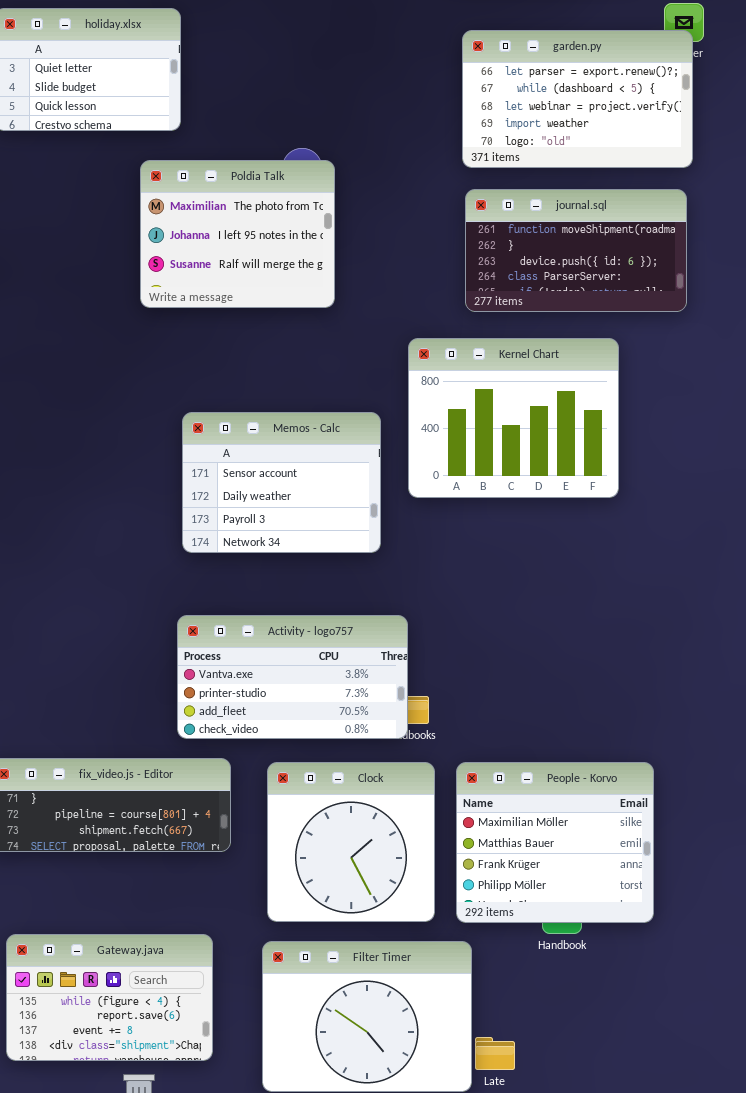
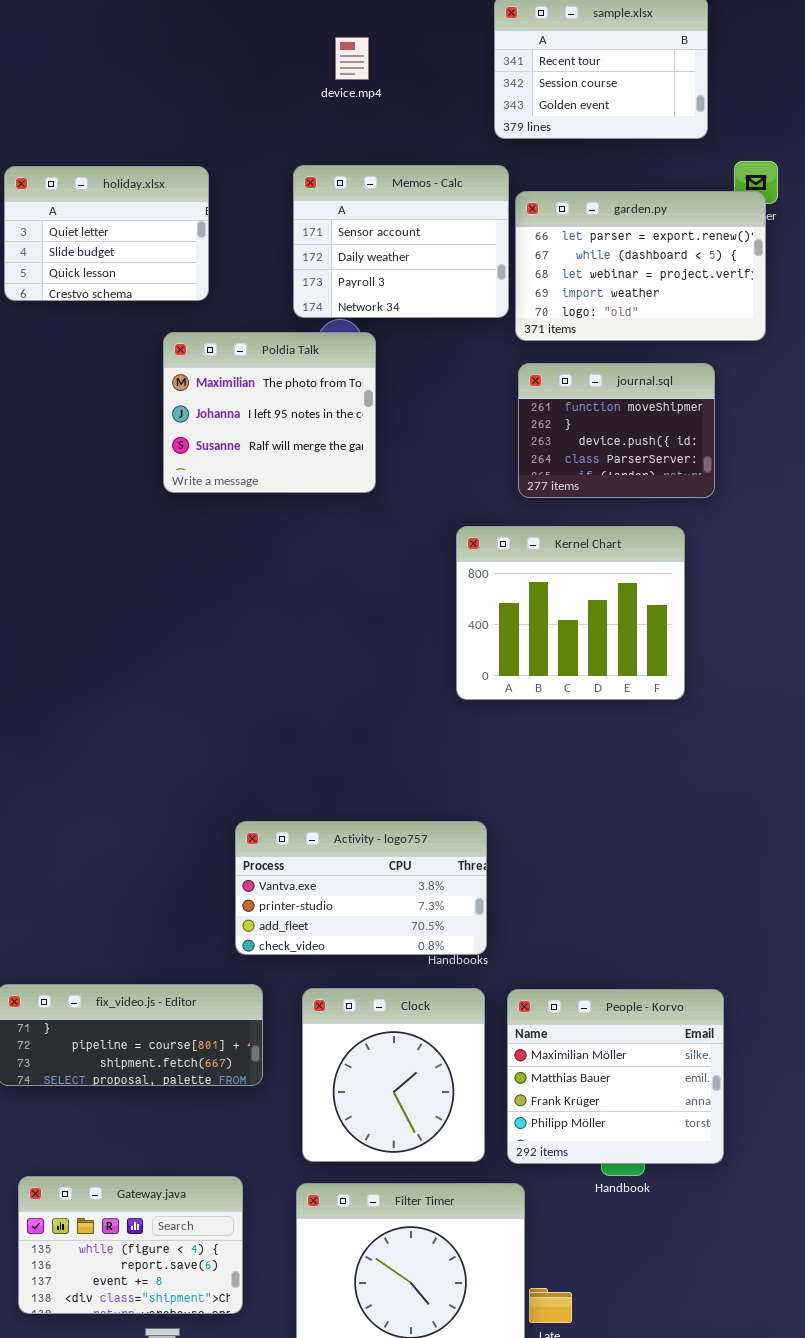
journal.sql: [465,189,687,312] -> [518,363,715,498], resized
Memos - Calc: [182,412,381,553] -> [293,165,509,318], moved
Activity - logo757: [177,615,408,739] -> [235,821,487,955], moved

